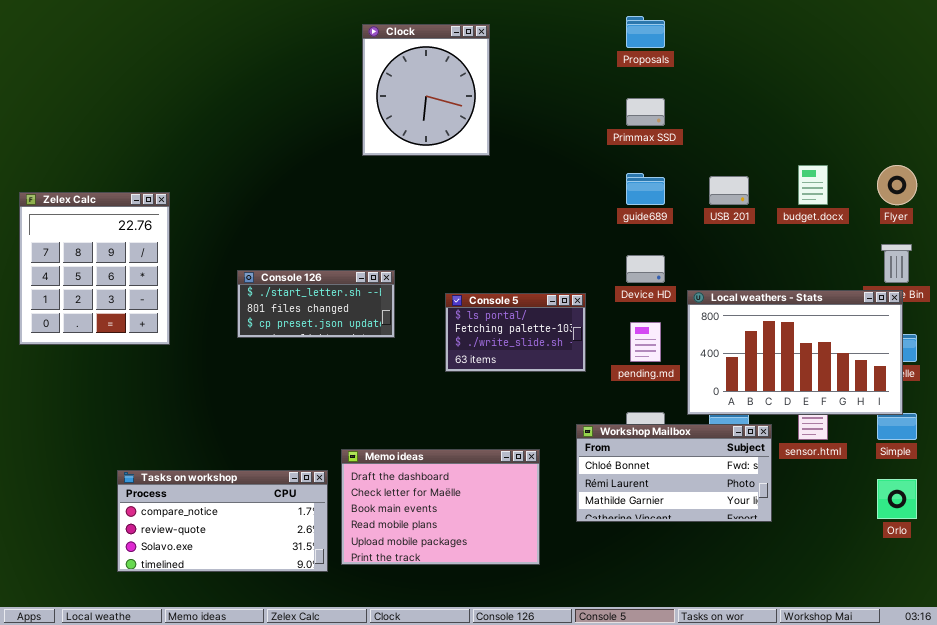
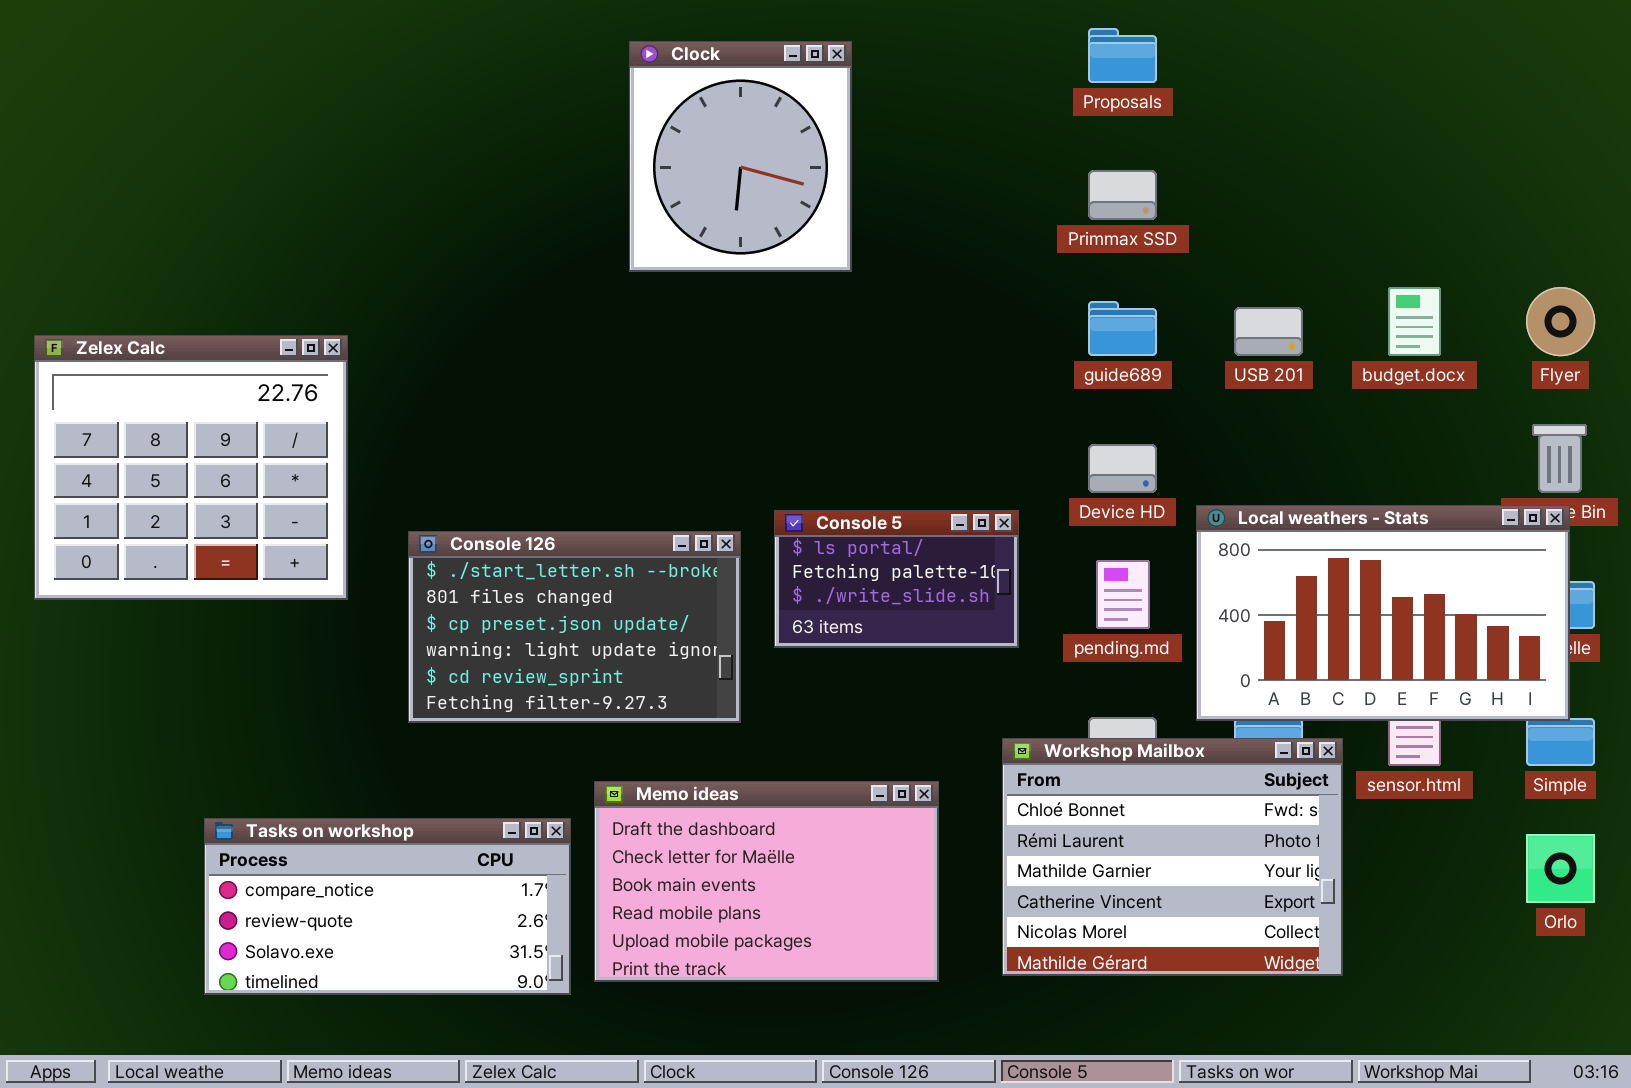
Zelex Calc: [19,192,170,345] -> [34,335,348,600], resized
Console 126: [237,270,395,338] -> [408,531,741,723], moved, resized
Workshop Mailbox: [576,424,772,522] -> [1002,738,1343,976], resized

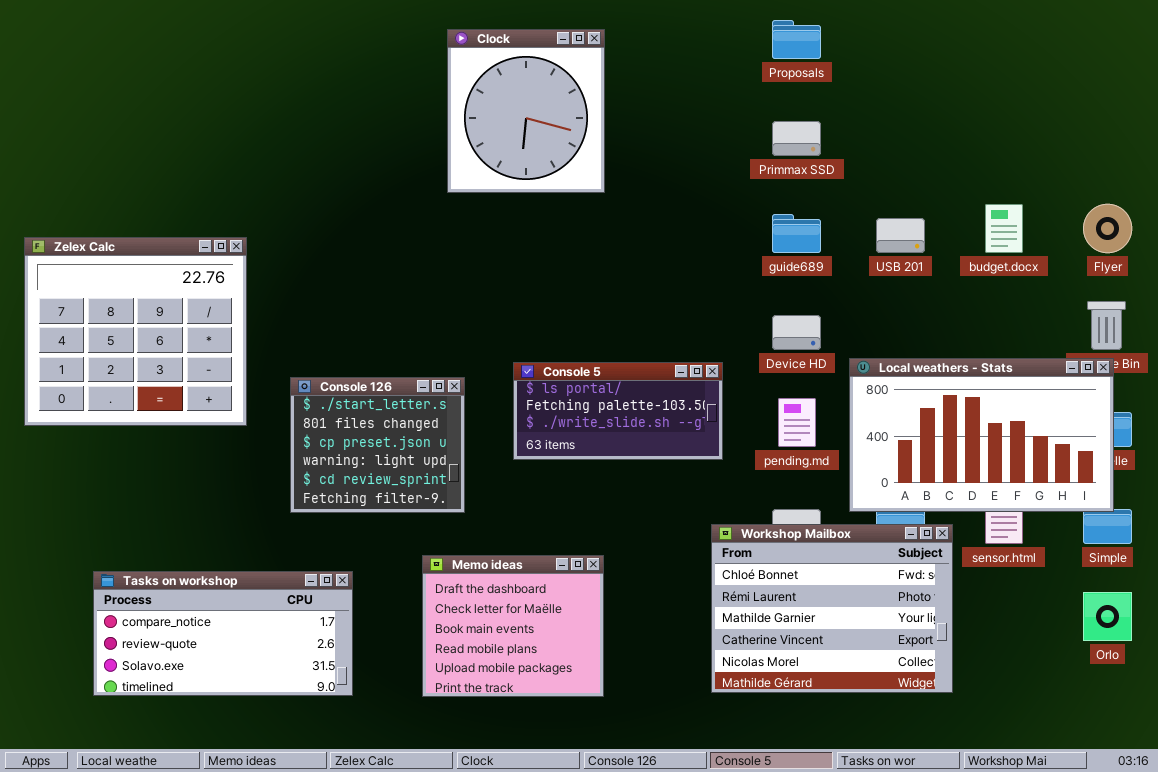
Console 5: [774,510,1019,648] -> [513,362,723,460], resized
Console 126: [408,531,741,723] -> [290,377,465,513], resized
Memo ideas: [594,781,939,982] -> [422,555,604,697], resized
Tasks on workshop: [204,818,571,995] -> [93,571,353,696], moved

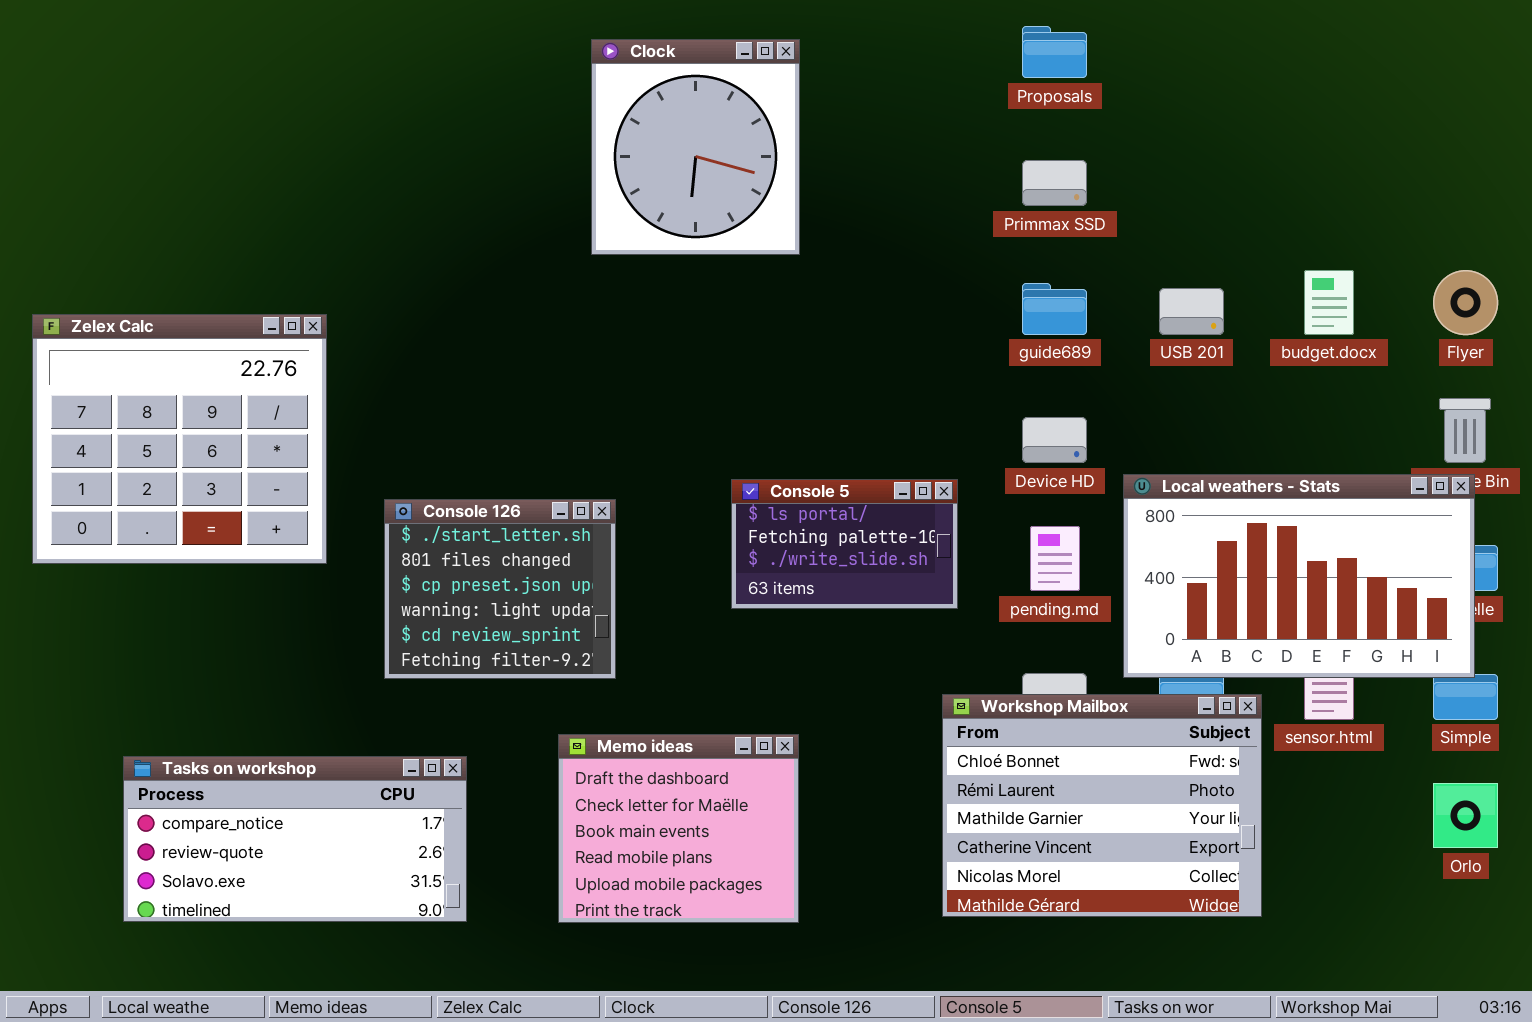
Console 5: [513,362,723,460] -> [731,479,958,609], resized

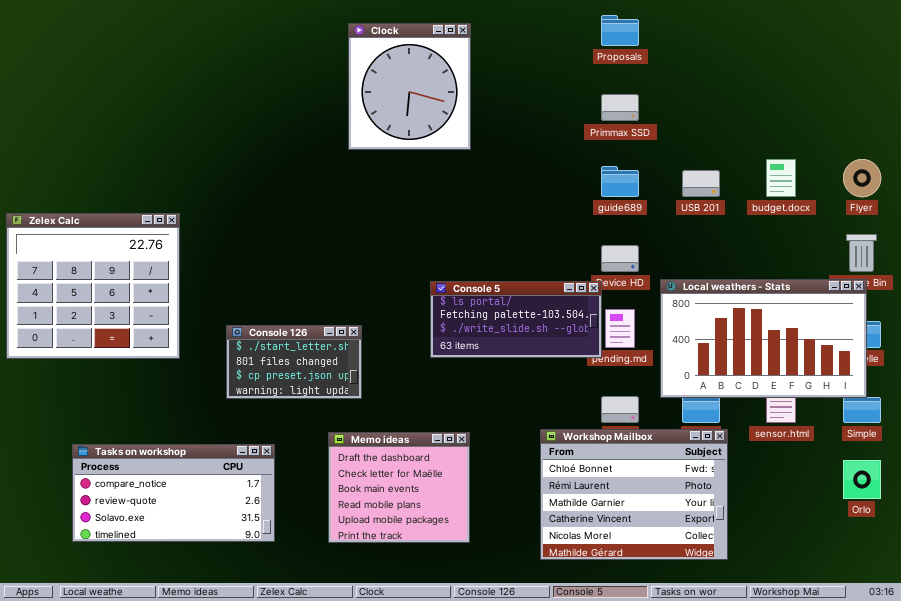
Zelex Calc: [32,314,327,564] -> [6,213,180,359], moved
Console 5: [731,479,958,609] -> [430,281,602,358], resized
Console 126: [384,499,616,679] -> [226,325,362,399], resized
Workshop Mailbox: [942,694,1262,917] -> [540,429,728,560], moved

